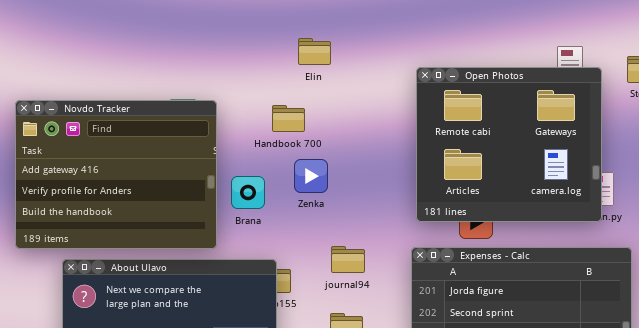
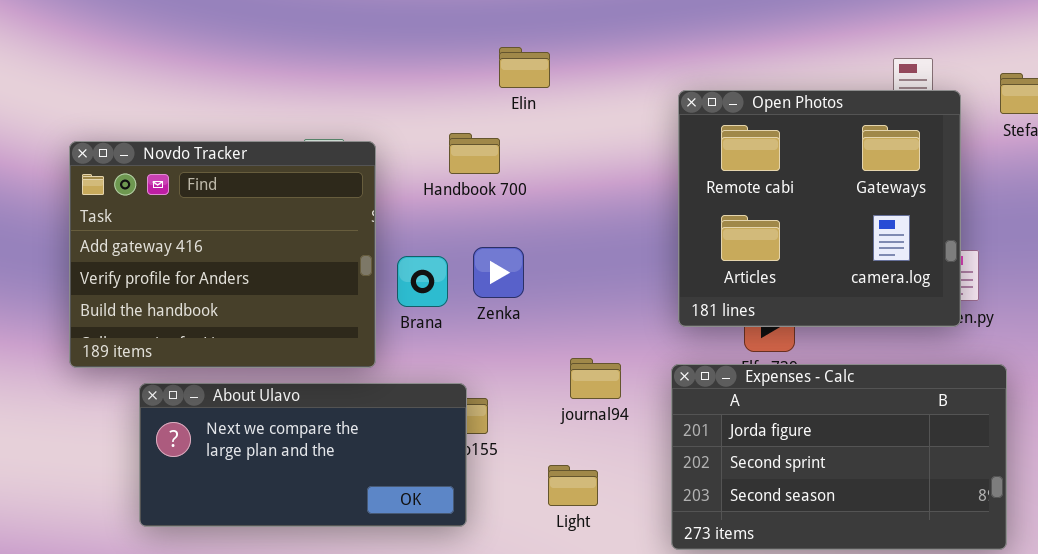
Handbook 700: [272,105,305,132] -> [449,133,500,174], moved
Zenka: [294,159,328,193] -> [473,247,524,298], moved
journal94: [331,246,365,273] -> [570,358,621,399], moved

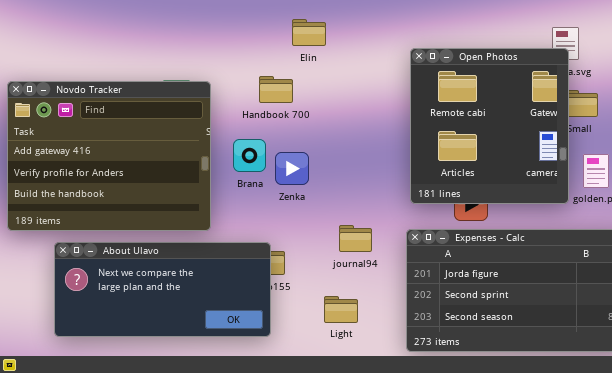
Open Photos: [678,90,961,327] -> [410,48,569,204], resized
Brana: [397,256,448,307] -> [233,139,266,172], moved

